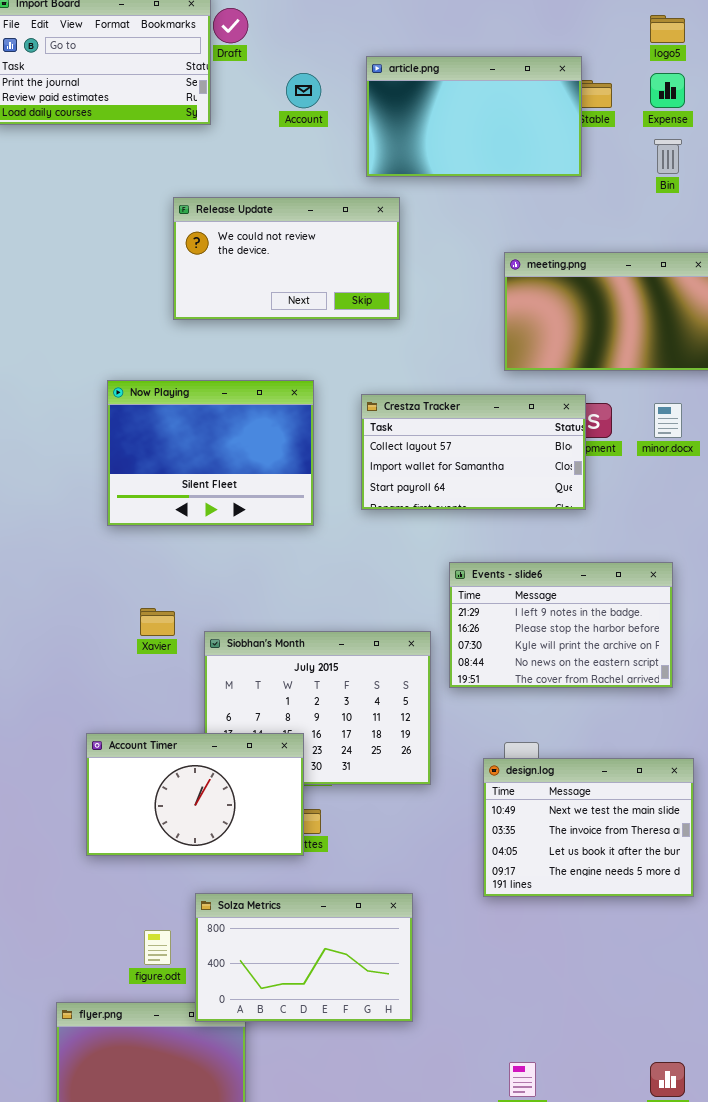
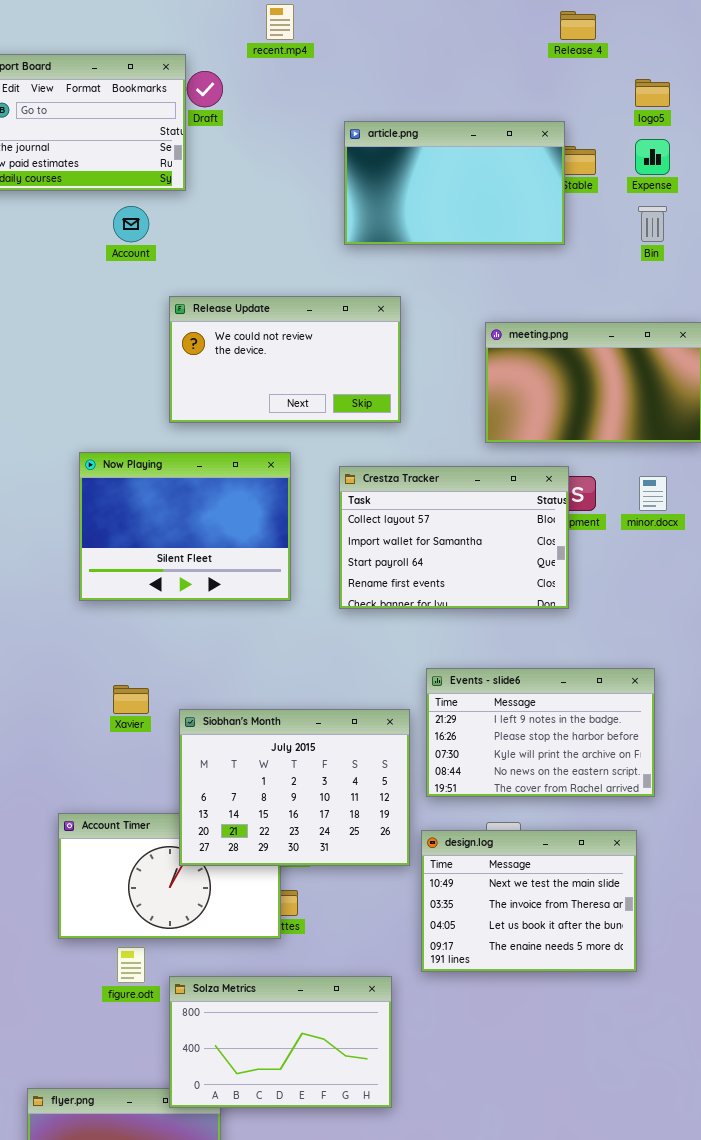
Account: [286,73,321,108] -> [113,206,149,242], moved
Release Update: [173,197,400,320] -> [169,296,401,423], moved
Crestza Tracker: [361,394,586,510] -> [339,466,569,609], resized
Events - slide6: [449,562,673,688] -> [426,668,655,797], moved
Siobhan's Month: [204,631,431,785] -> [179,709,410,866], raised
design.log: [483,758,694,897] -> [421,830,637,972], moved
figure.odt: [144,930,171,965] -> [117,947,145,983], moved

